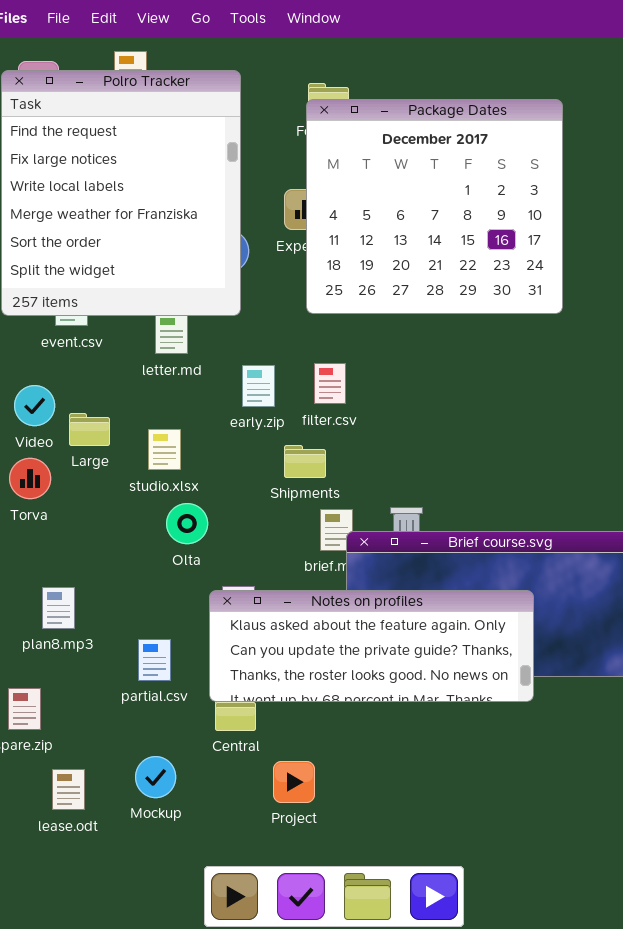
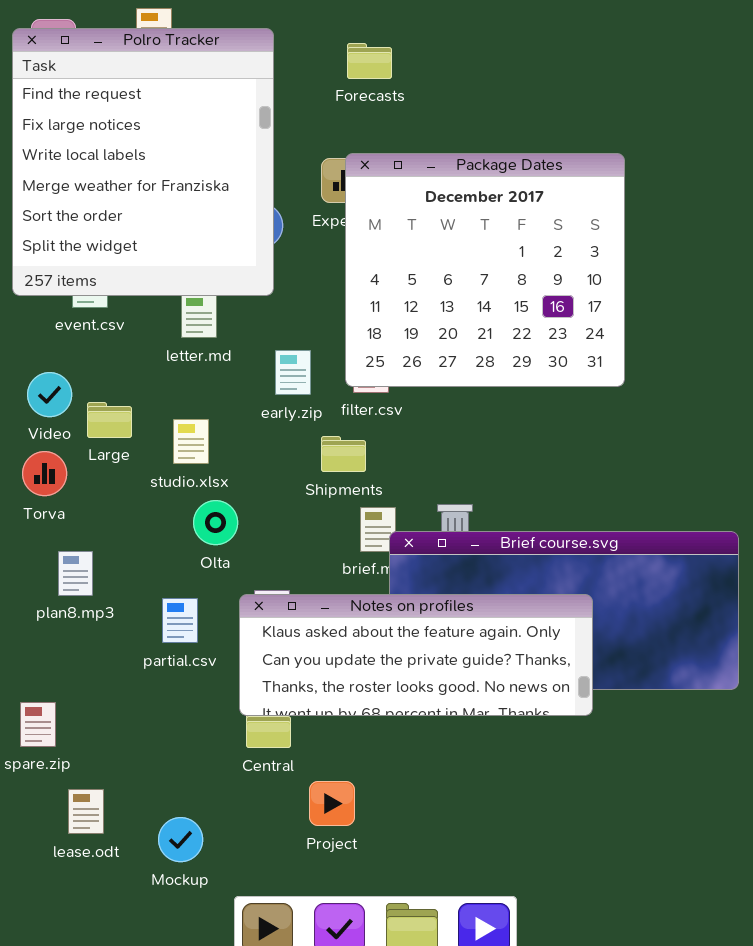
Package Dates: [306,99,563,314] -> [345,153,625,387], moved
plan8.mp3: [42,587,75,629] -> [58,551,93,596], moved
partial.csv: [138,639,171,681] -> [162,598,198,643], moved
Mockup: [135,756,176,798] -> [158,817,203,862], moved

